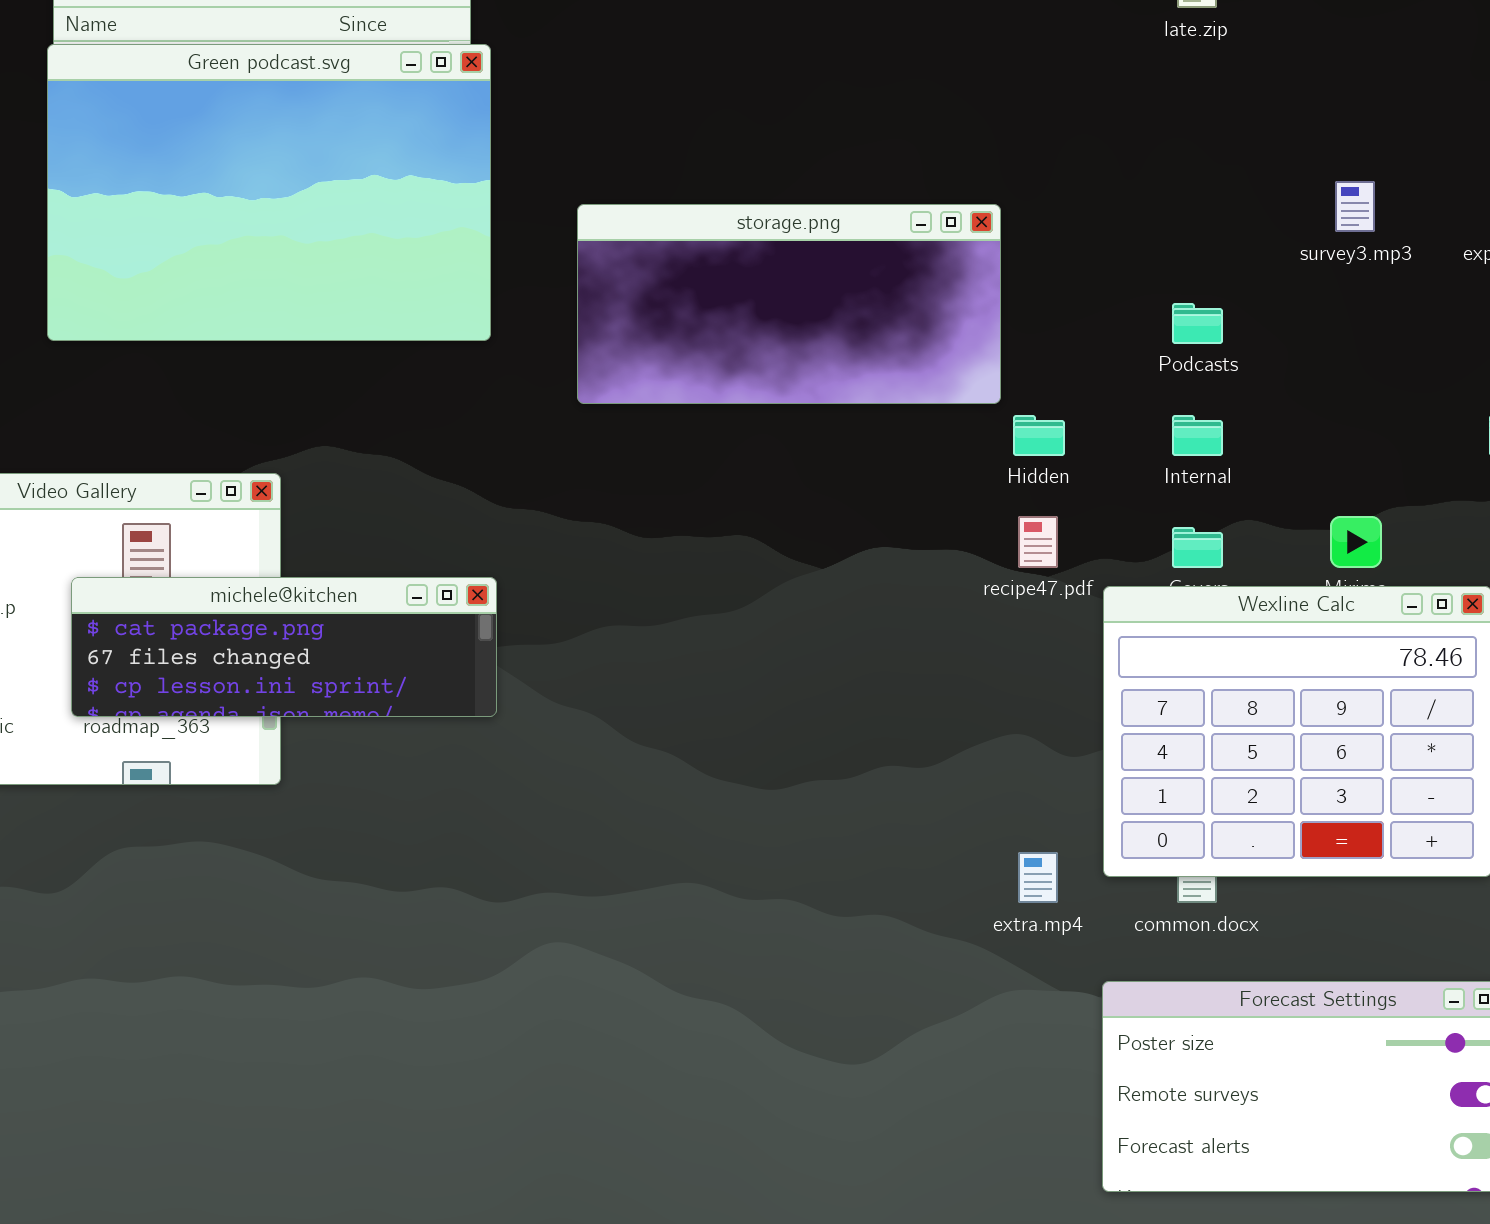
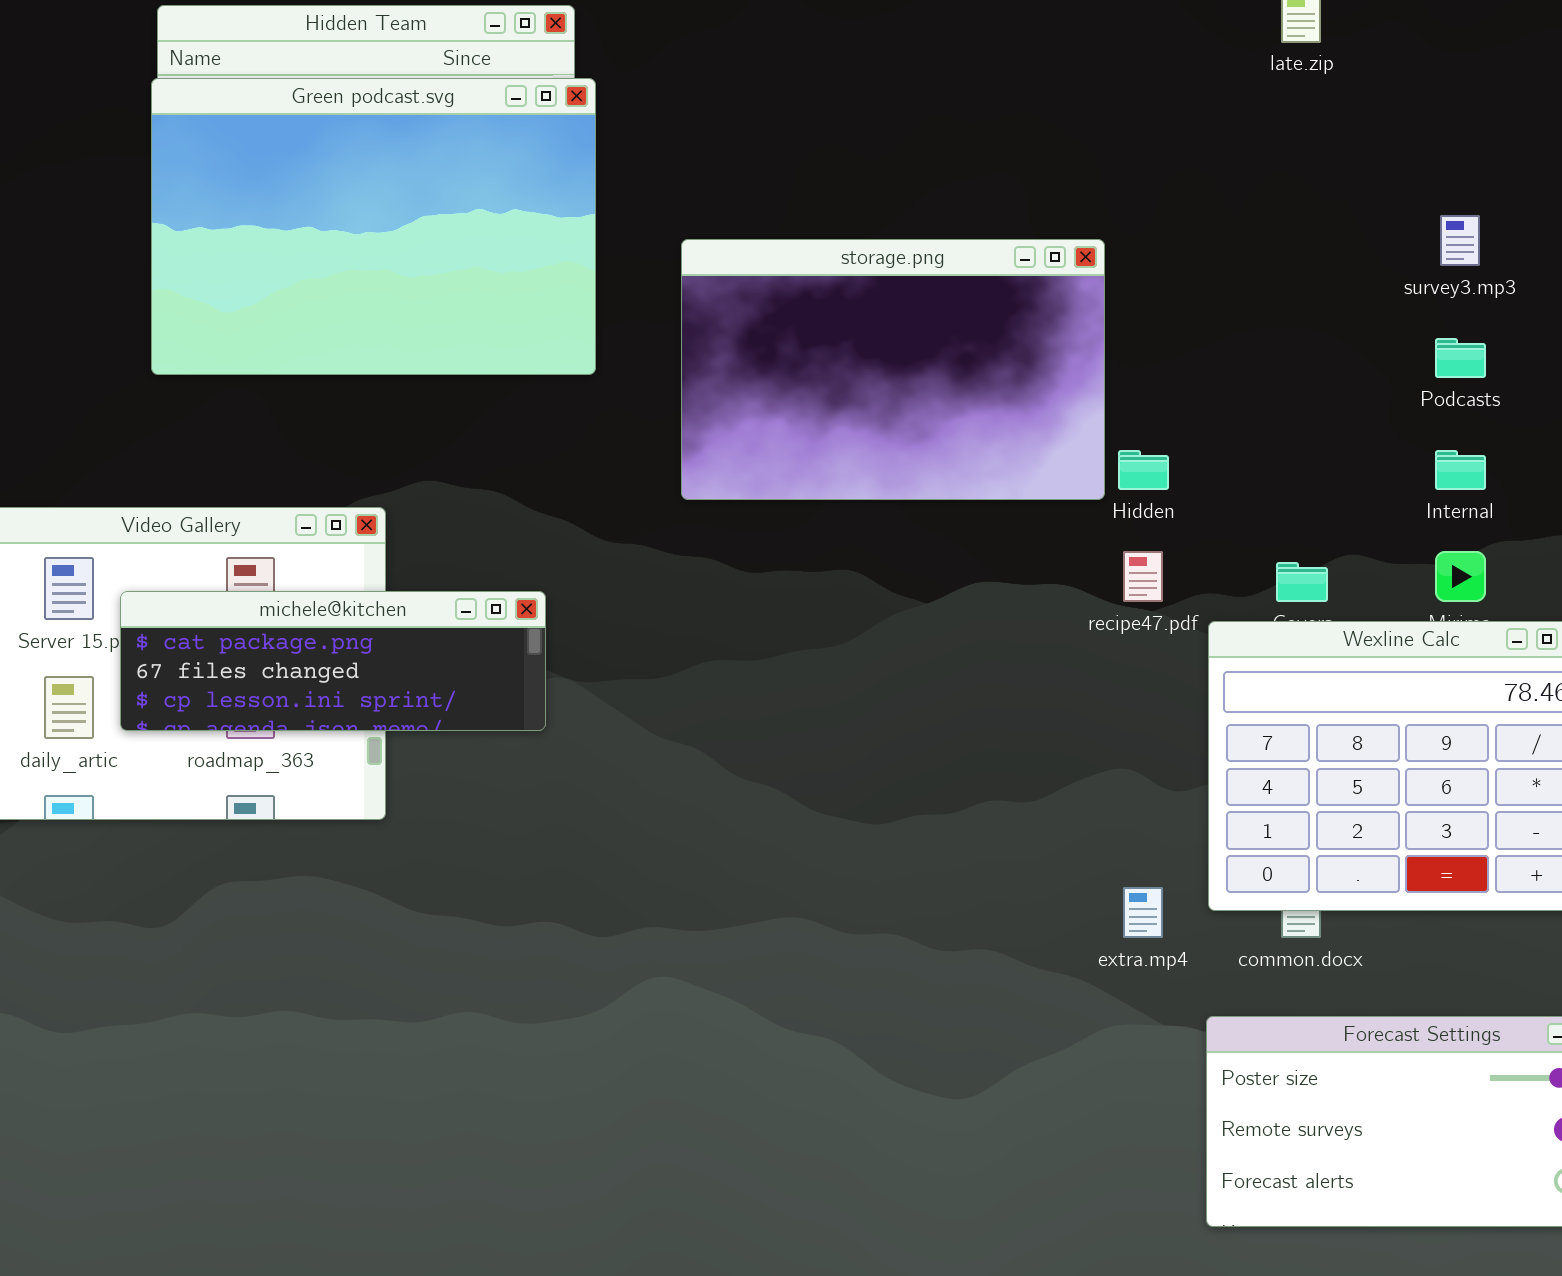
storage.png: [577,204,1001,404] -> [681,239,1105,500], resized
Podcasts: [1172,303,1223,344] -> [1435,338,1486,378], moved
Internal: [1172,415,1223,456] -> [1435,450,1486,490], moved
michele@kitchen: [71,577,497,717] -> [120,591,546,731], moved

